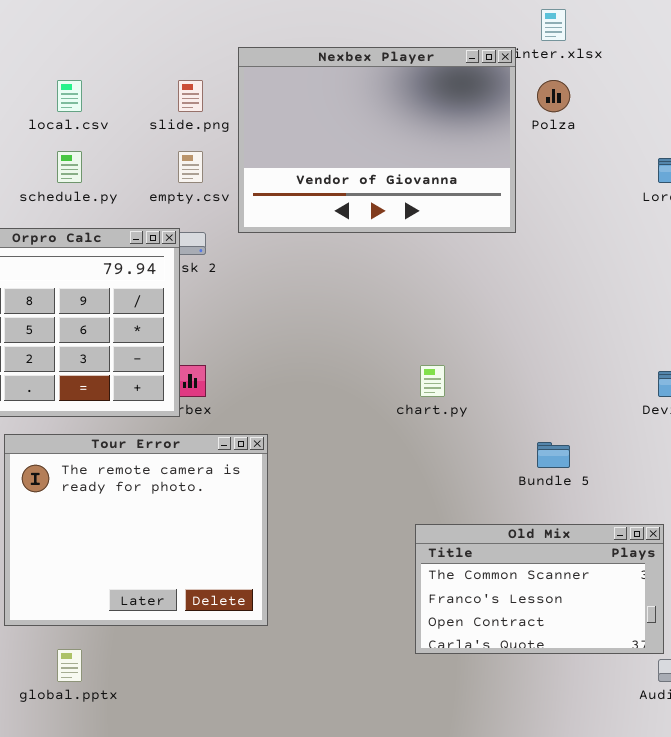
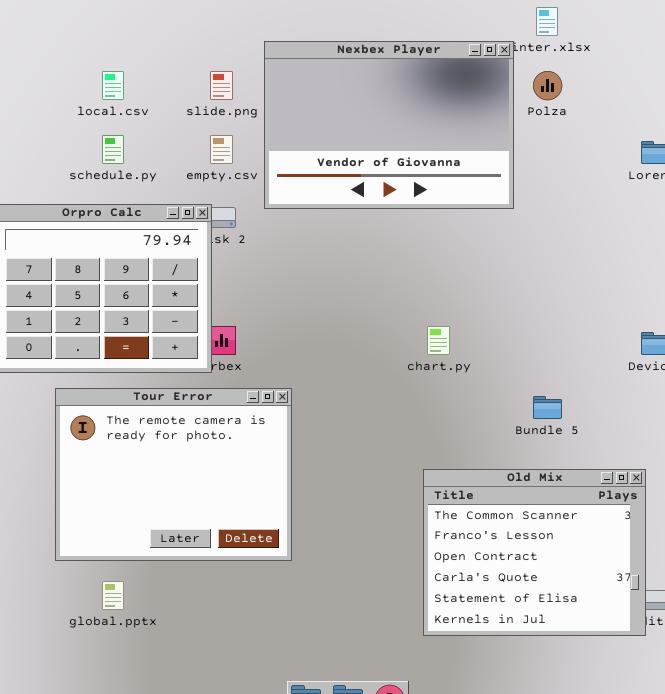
Old Mix: [415,524,664,654] -> [423,469,646,636], resized

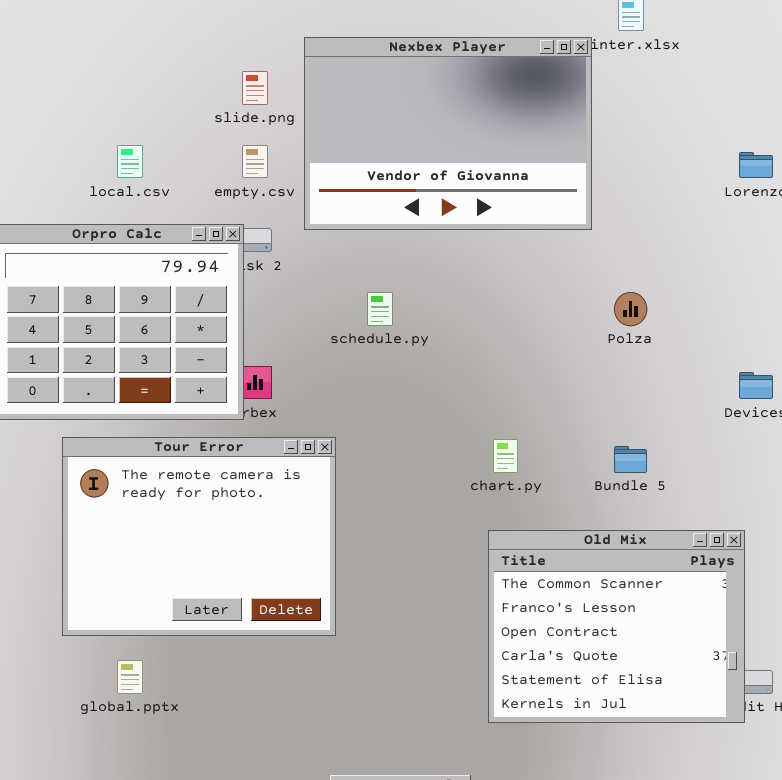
local.csv: [102,71,124,100] -> [117,145,143,178], moved
Polza: [533,71,562,100] -> [614,292,647,326], moved
schedule.py: [102,135,124,164] -> [367,292,393,326], moved
chart.py: [427,326,450,355] -> [493,439,518,473], moved

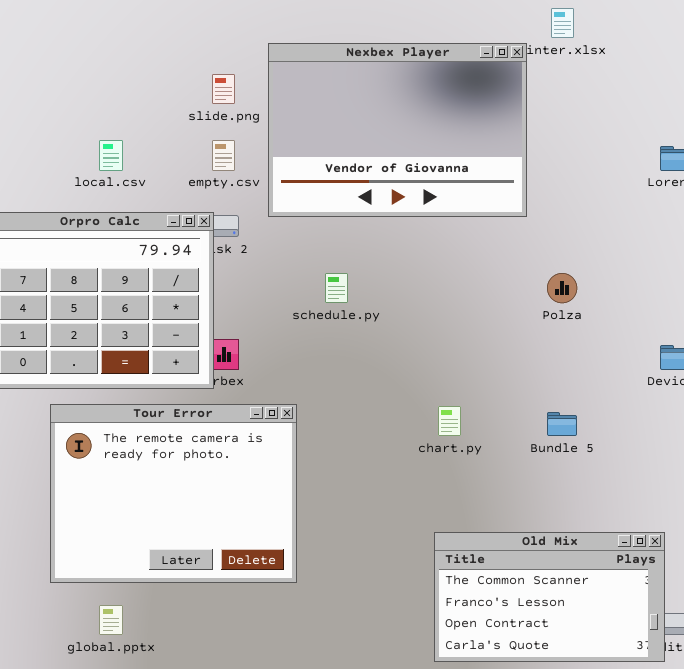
Old Mix: [488,530,745,723] -> [434,532,665,662], resized

